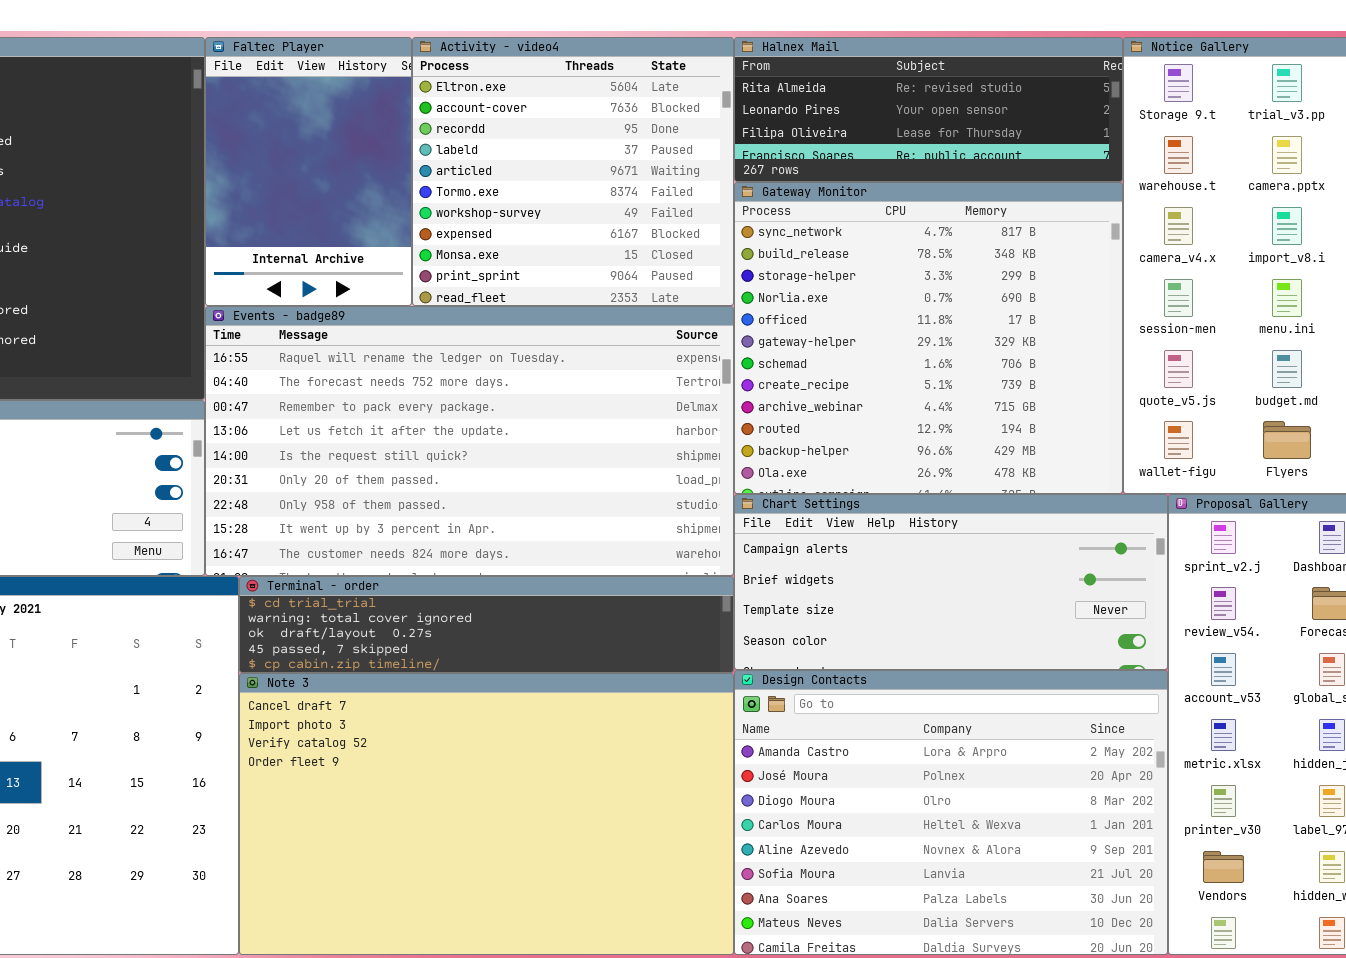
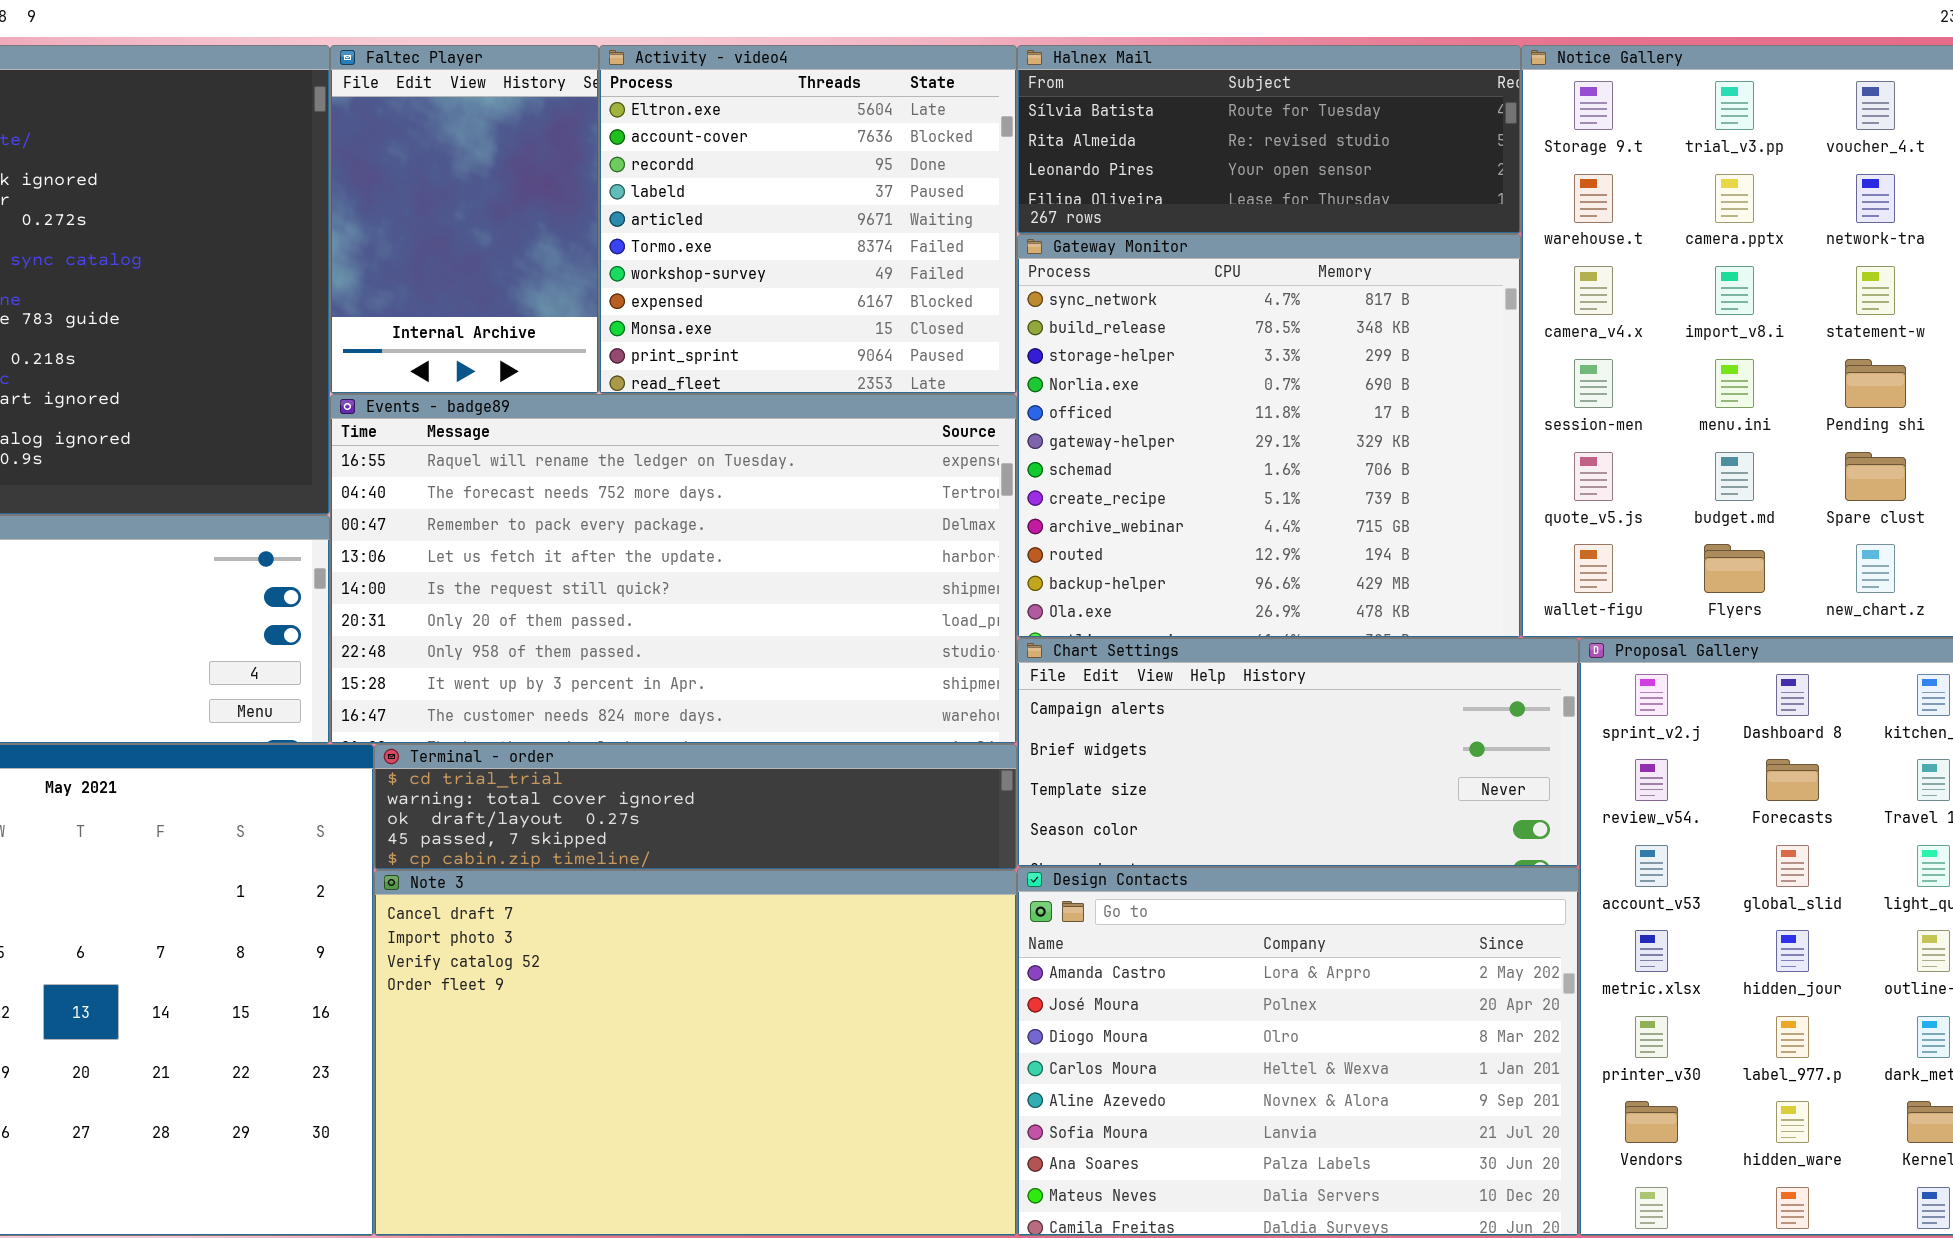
Halnex Mail: [734,37,1123,182] -> [1017,45,1521,234], scrolled up 1 row

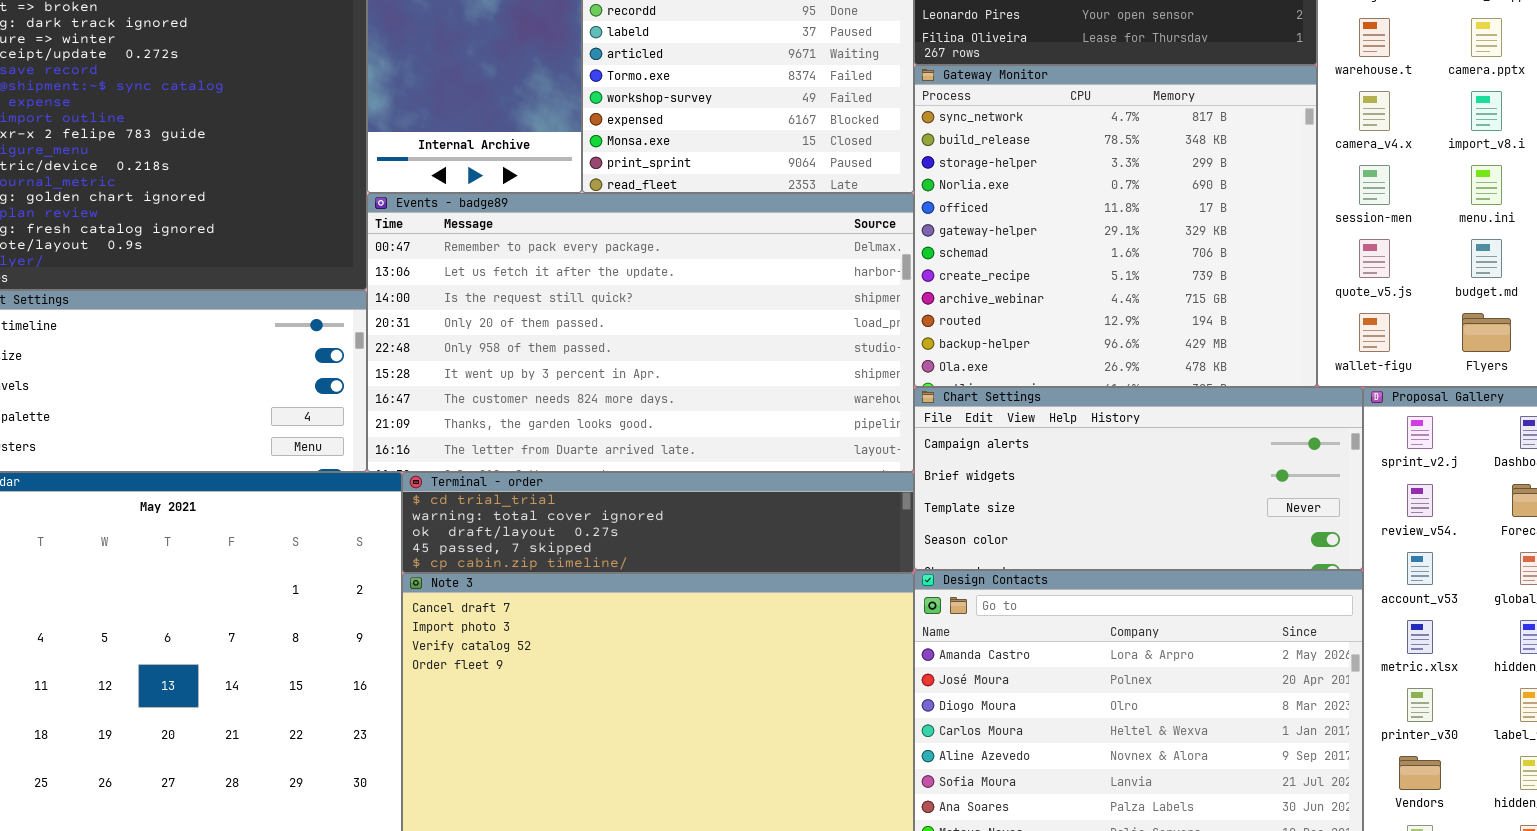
Events - badge89: [330,394,1017,744] -> [367,193,914,472], scrolled down 2 rows

